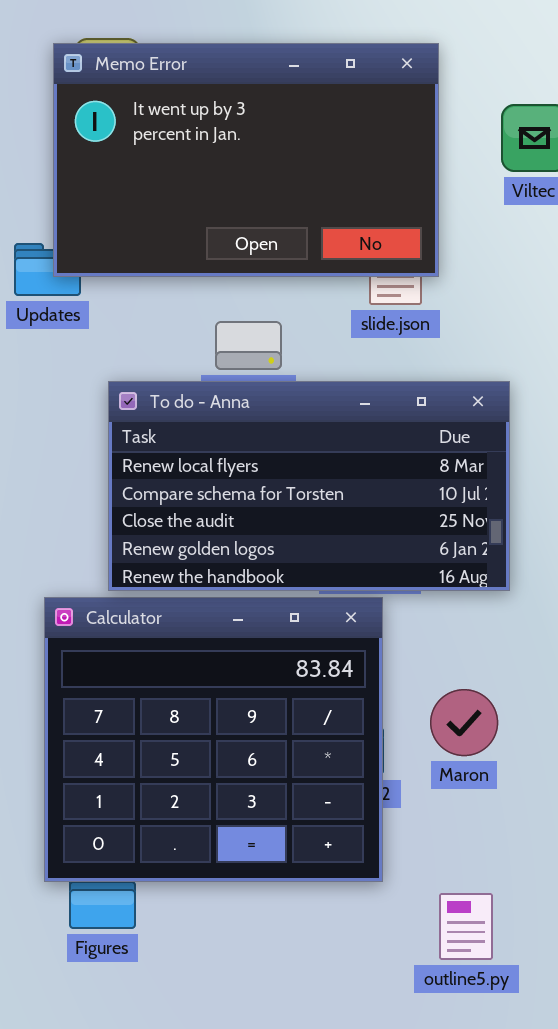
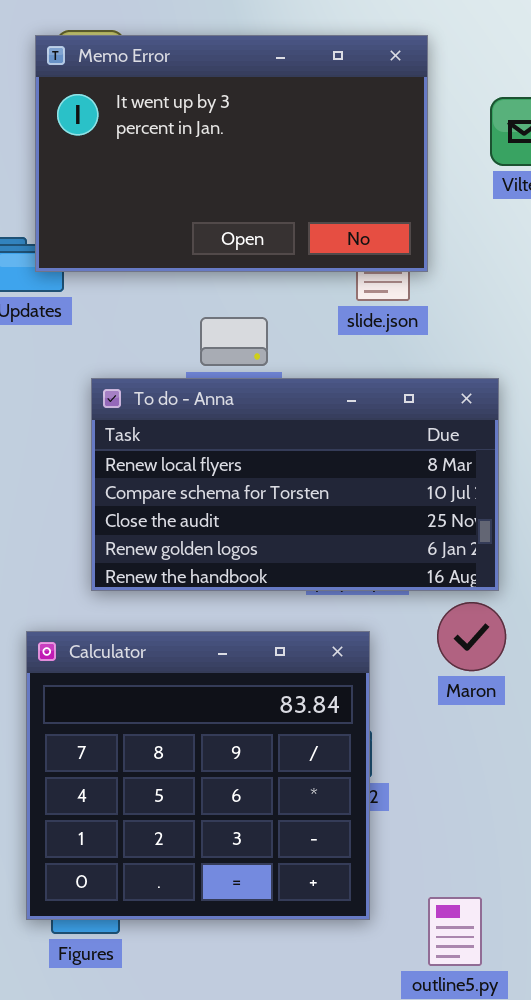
Calculator: [44,597,383,882] -> [26,631,370,920], moved
Maron: [430,689,498,756] -> [437,602,506,671], moved

